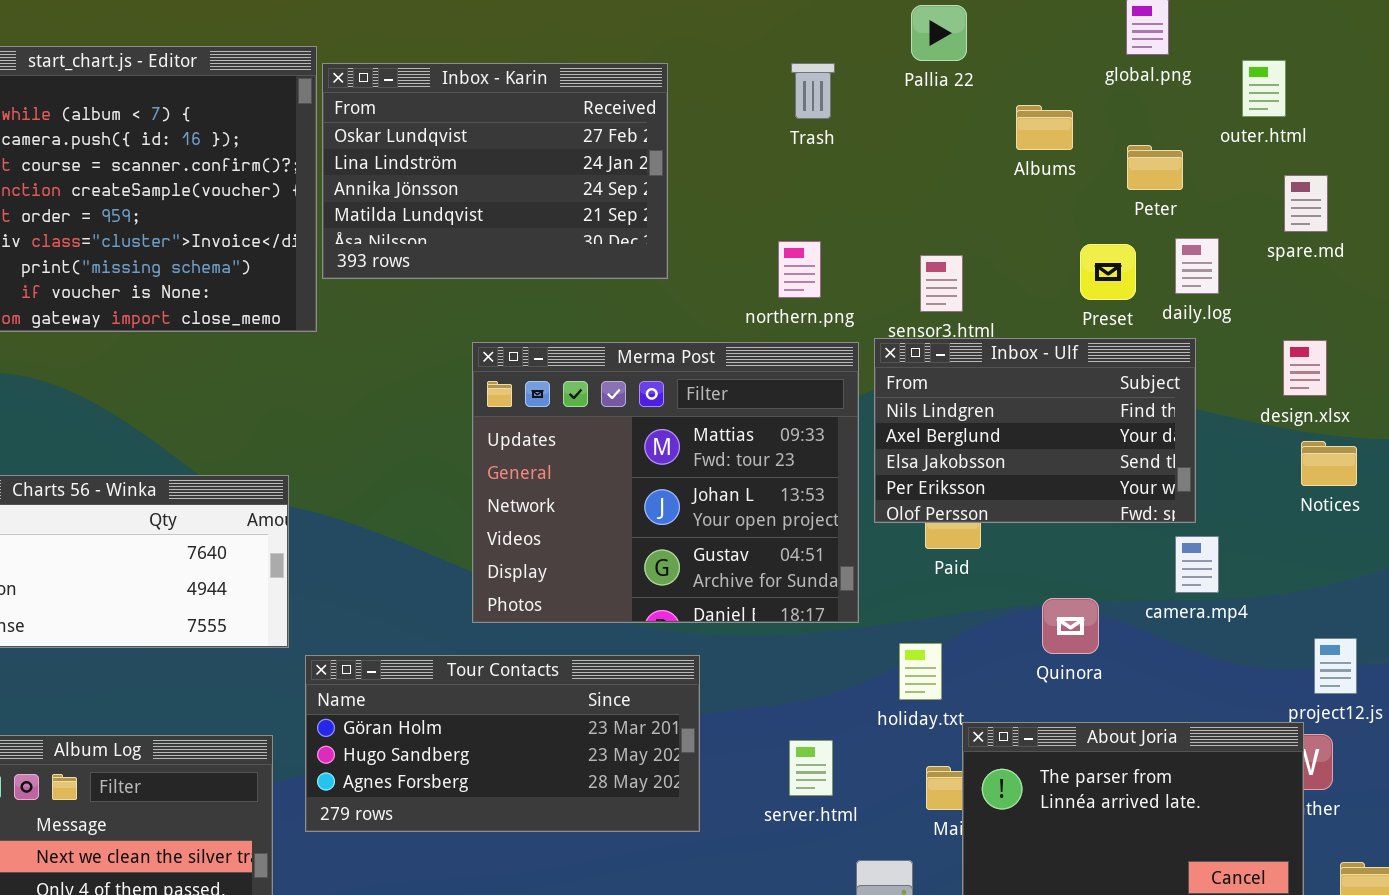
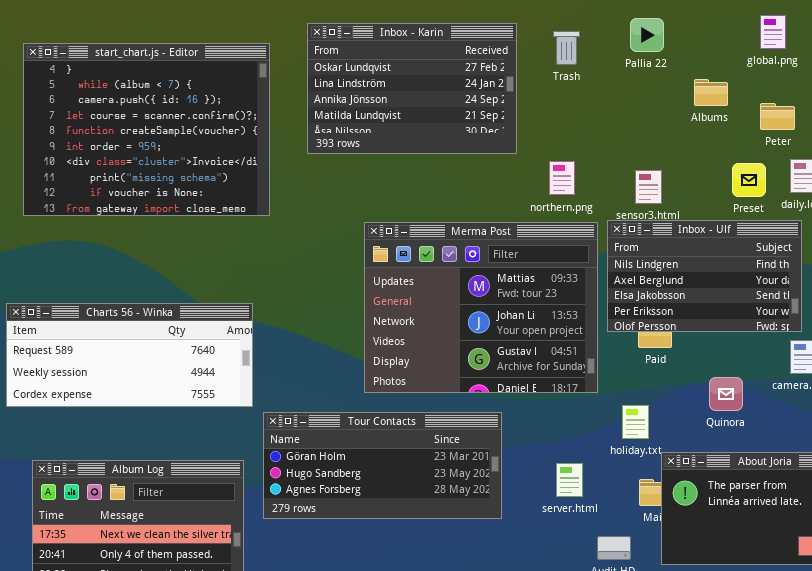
Inbox - Karin: [322,63,668,279] -> [307,23,517,154], moved
Trash: [791,63,835,119] -> [553,31,580,65], moved

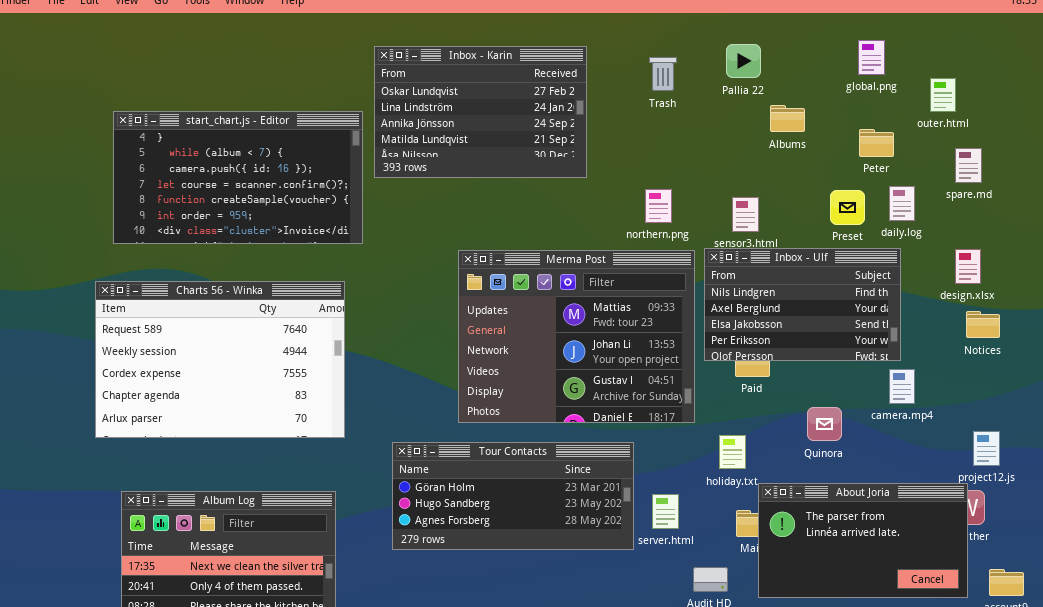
Inbox - Karin: [307,23,517,154] -> [374,46,587,178], moved
start_chart.js - Editor: [23,43,270,216] -> [113,111,363,244], resized
Albums: [694,79,728,106] -> [770,105,805,132], moved
Charts 56 - Winka: [6,303,253,407] -> [95,281,345,438], resized
Tour Contacts: [263,412,502,519] -> [392,442,634,550], moved

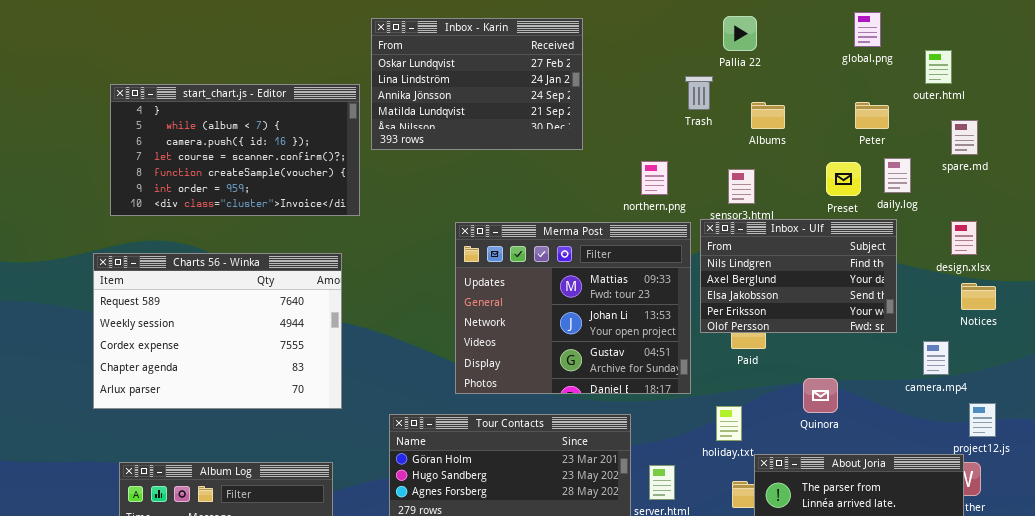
Trash: [649,57,677,91] -> [685,76,713,110], moved
Albums: [770,105,805,132] -> [751,102,785,129], moved
camera.mp4: [889,369,915,404] -> [923,341,949,375], moved

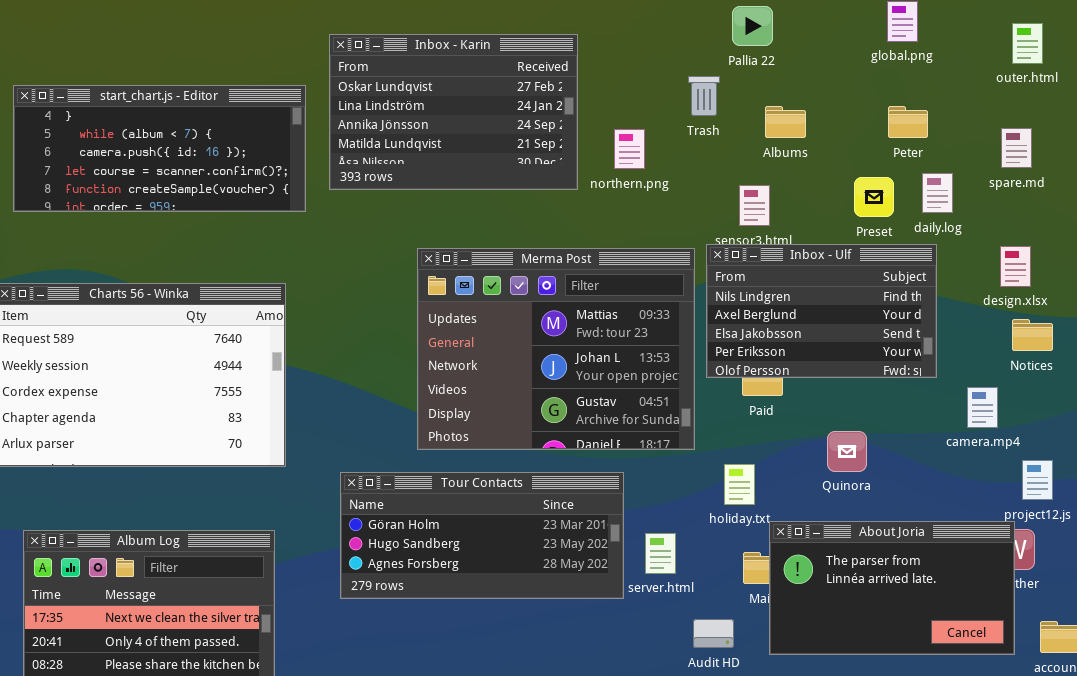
Inbox - Karin: [371,18,583,150] -> [329,34,578,190], moved
outer.html: [925,50,952,84] -> [1012,23,1043,64], moved
start_chart.js - Editor: [110,84,360,216] -> [13,85,306,212], resized
northern.png: [641,161,668,195] -> [614,129,645,169], moved

